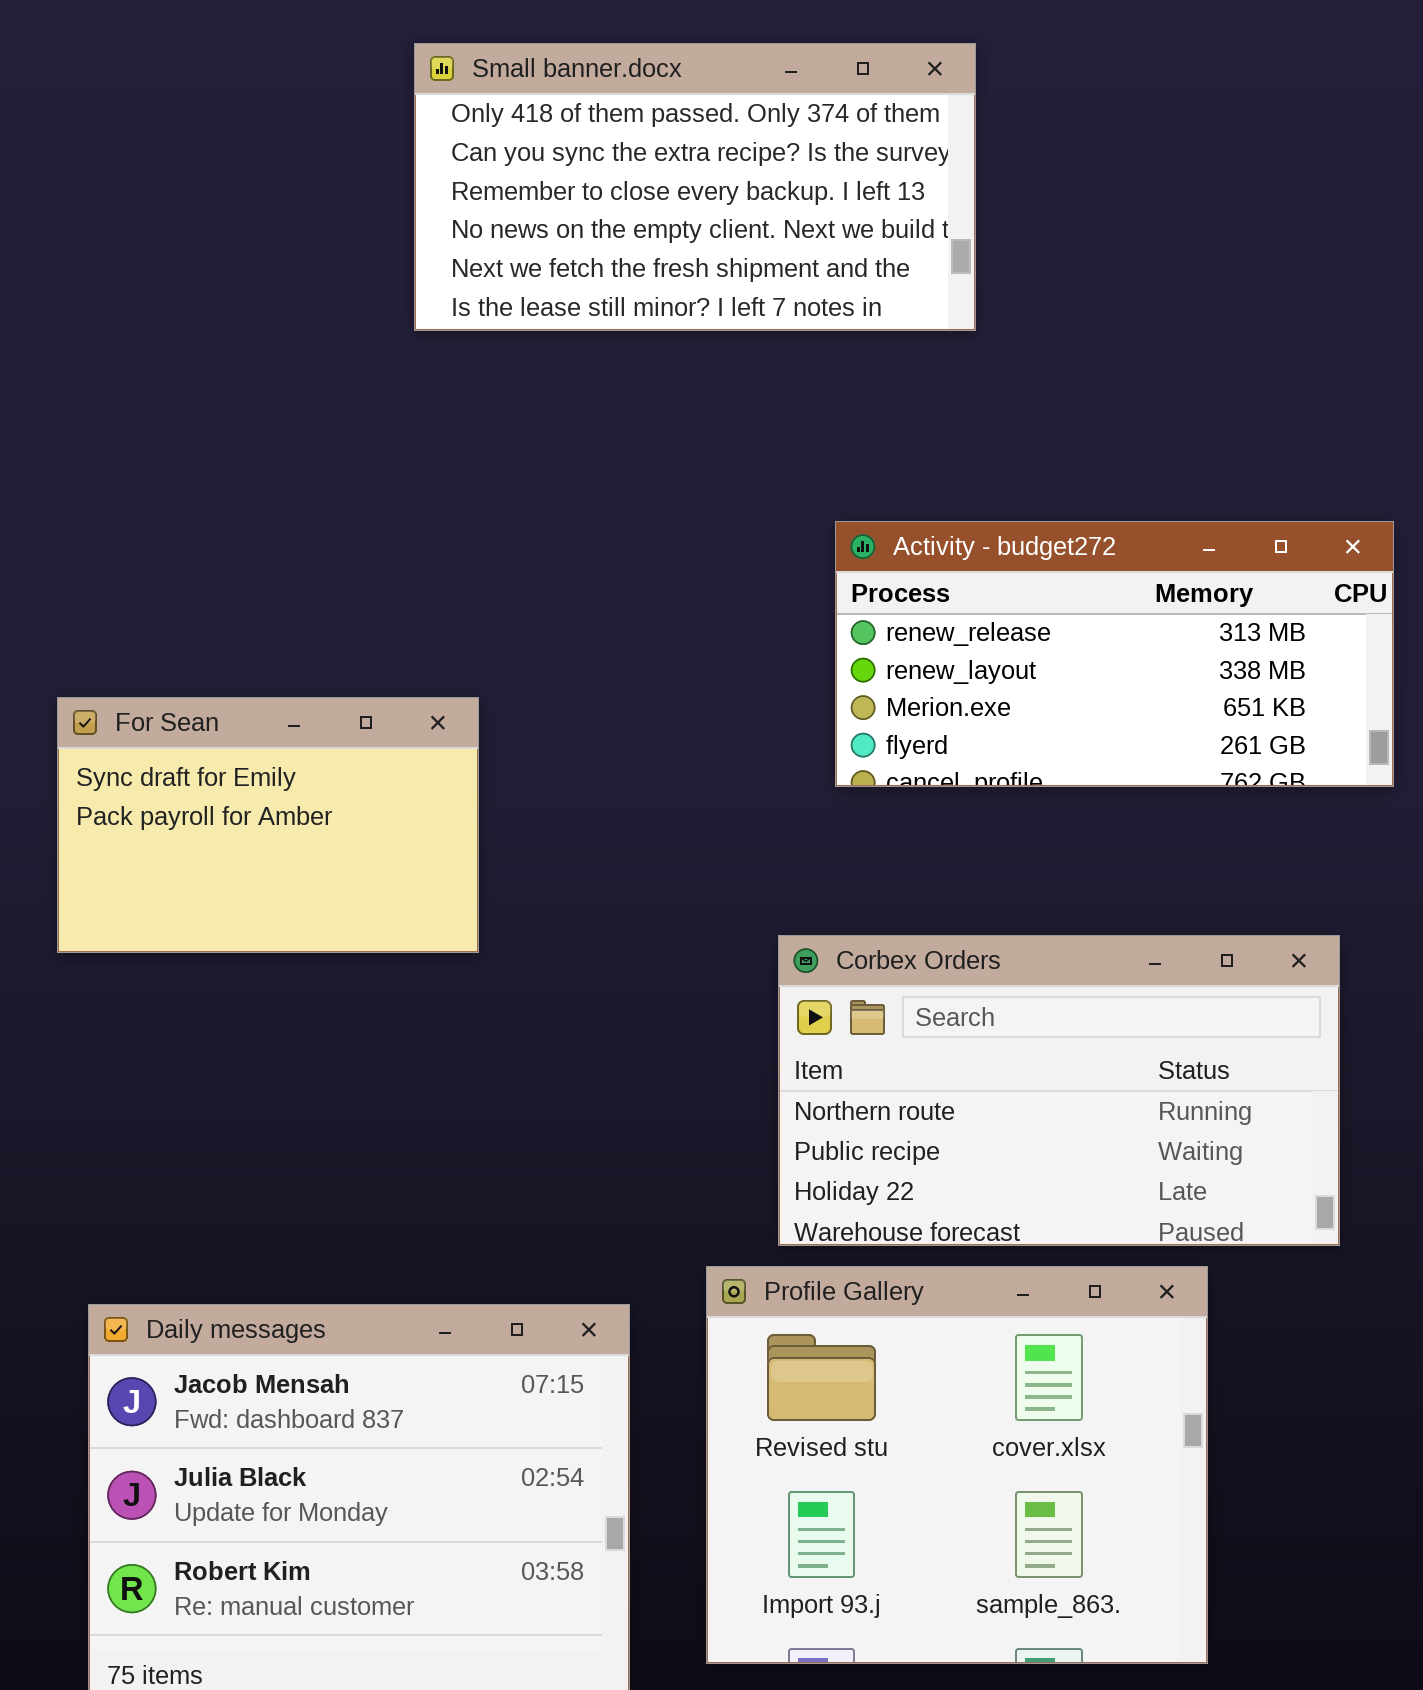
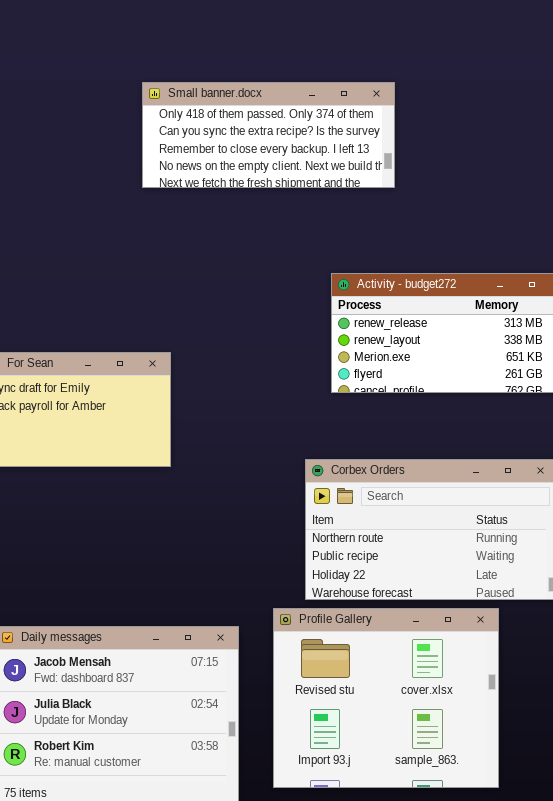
Small banner.docx: [414,43,976,331] -> [142,82,395,188], resized

